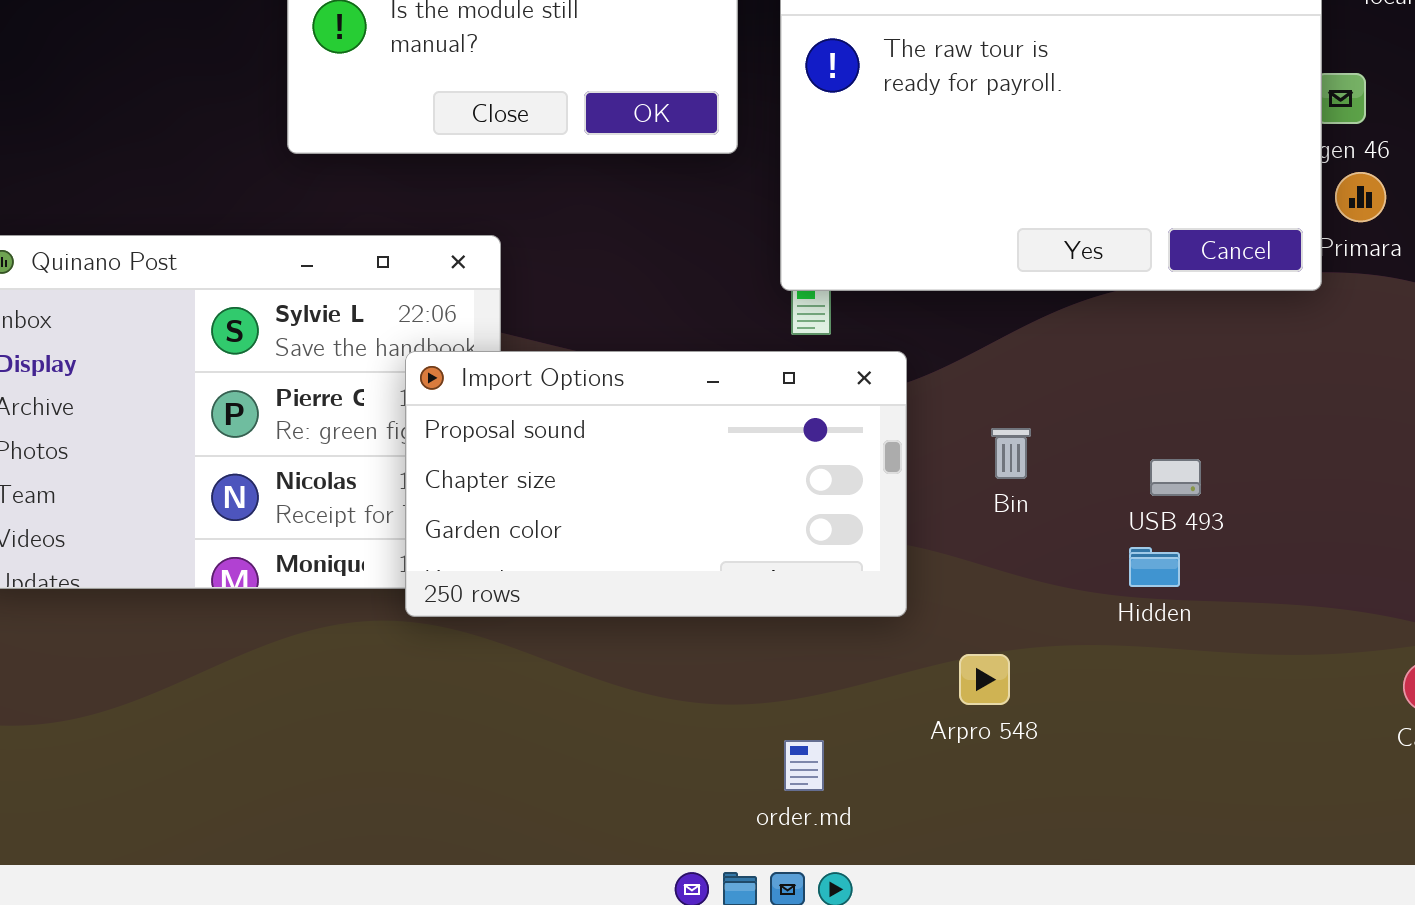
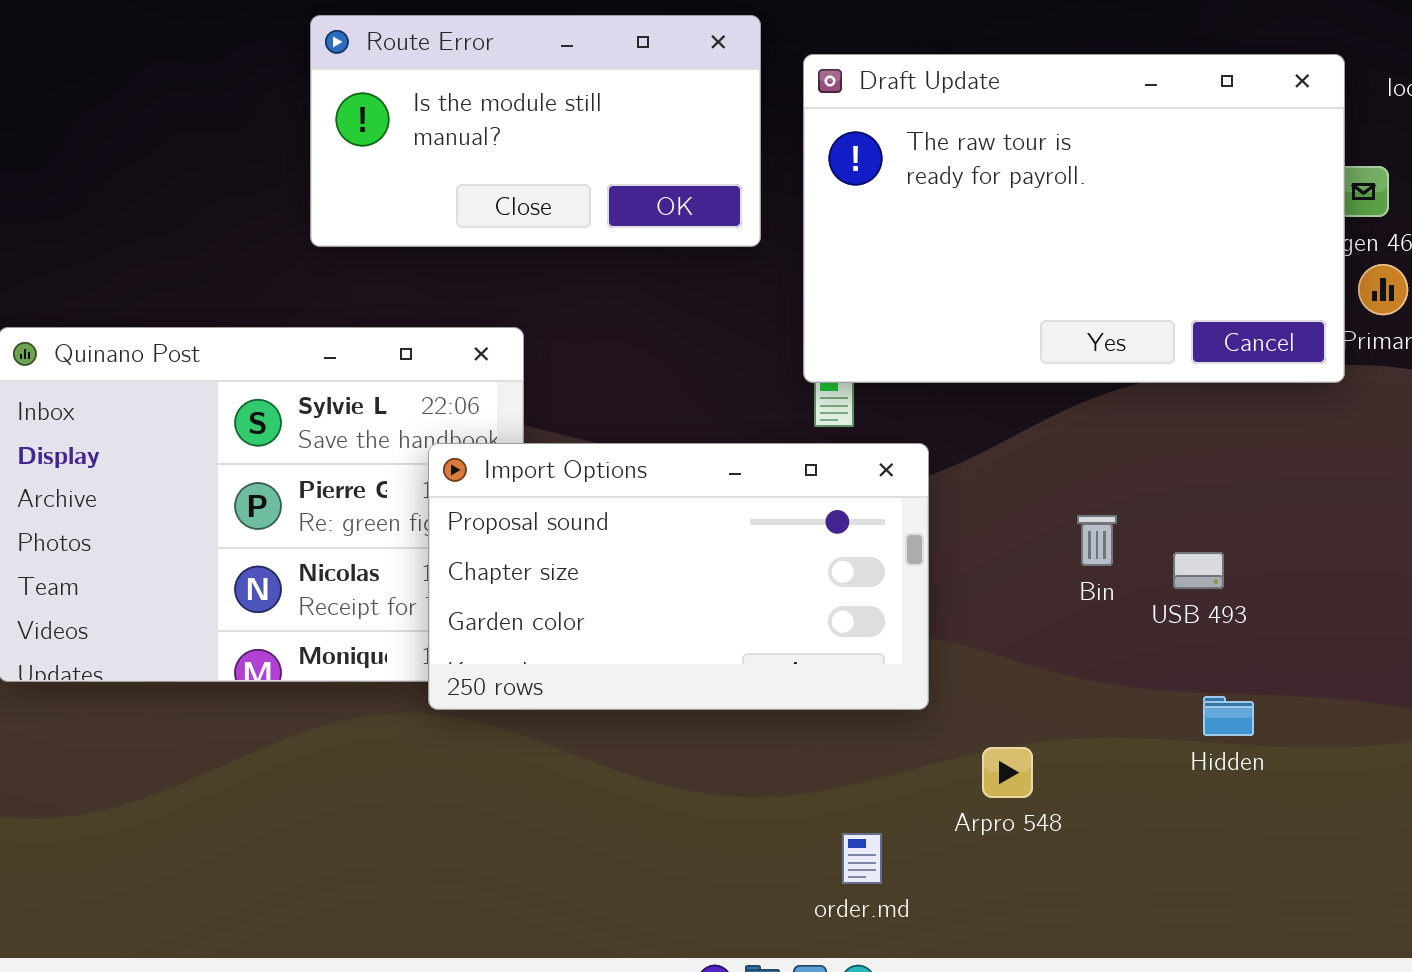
Bin: [991,428,1031,479] -> [1077,515,1117,566], moved
Hidden: [1129,547,1180,587] -> [1203,696,1254,736], moved
order.md: [784,740,824,791] -> [842,833,882,884], moved

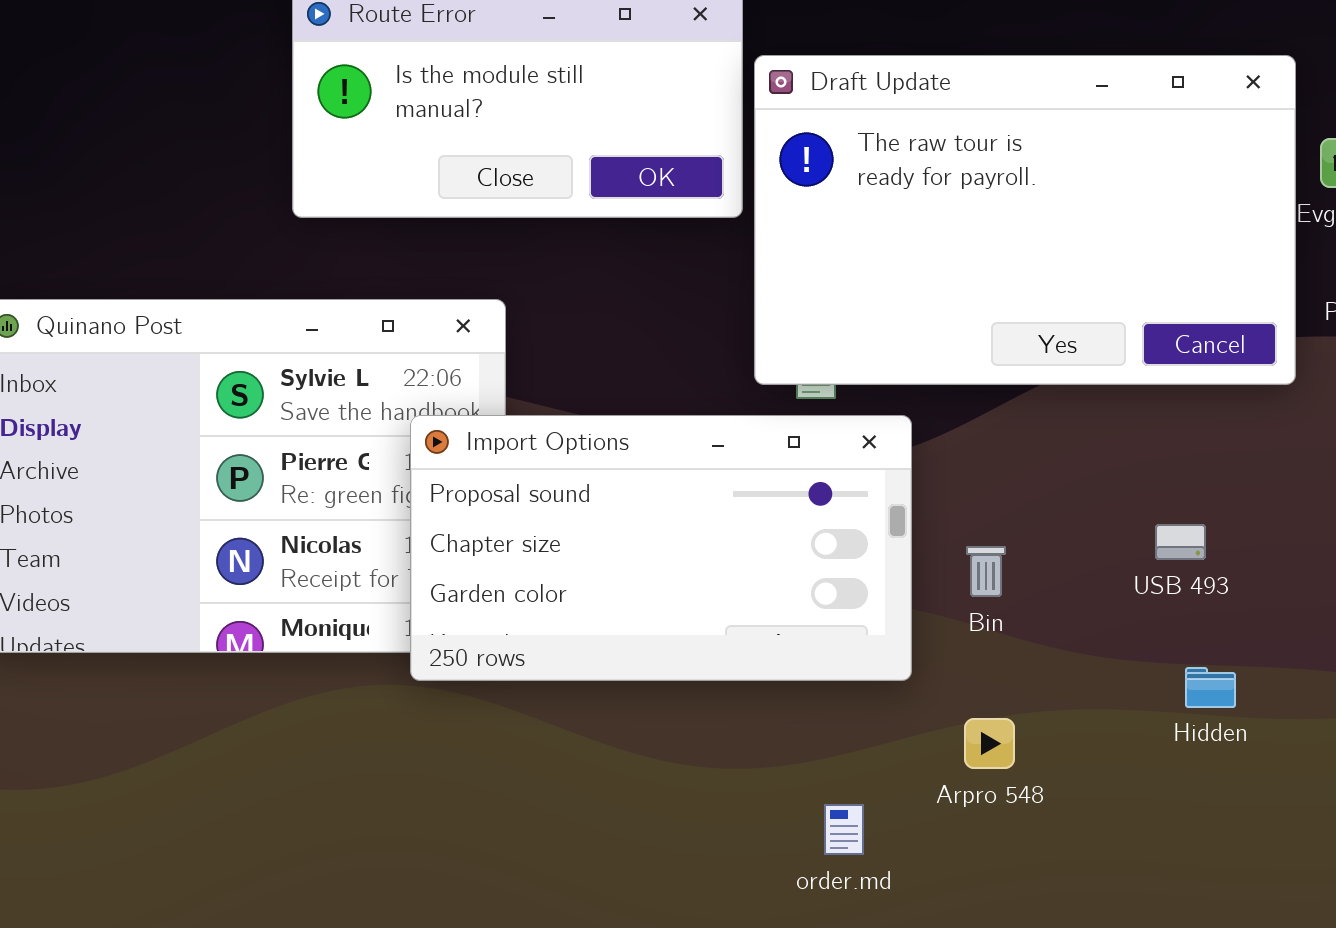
Draft Update: [803,54,1345,383] -> [754,55,1296,385], moved
Bin: [1077,515,1117,566] -> [966,546,1006,597], moved

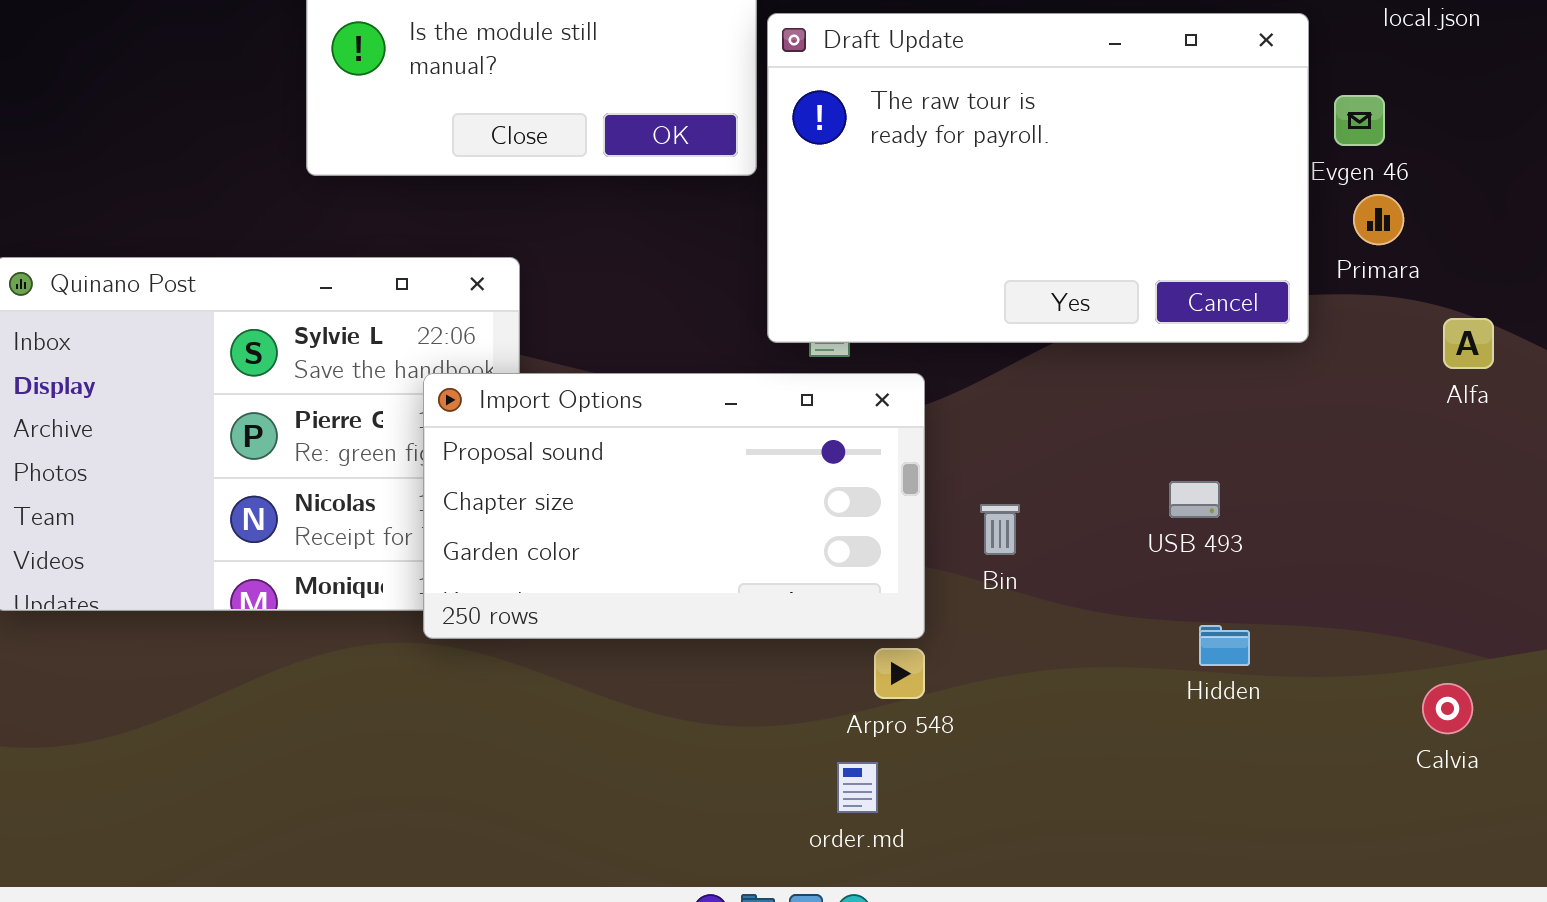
Arpro 548: [964,718,1015,769] -> [874,648,925,699], moved

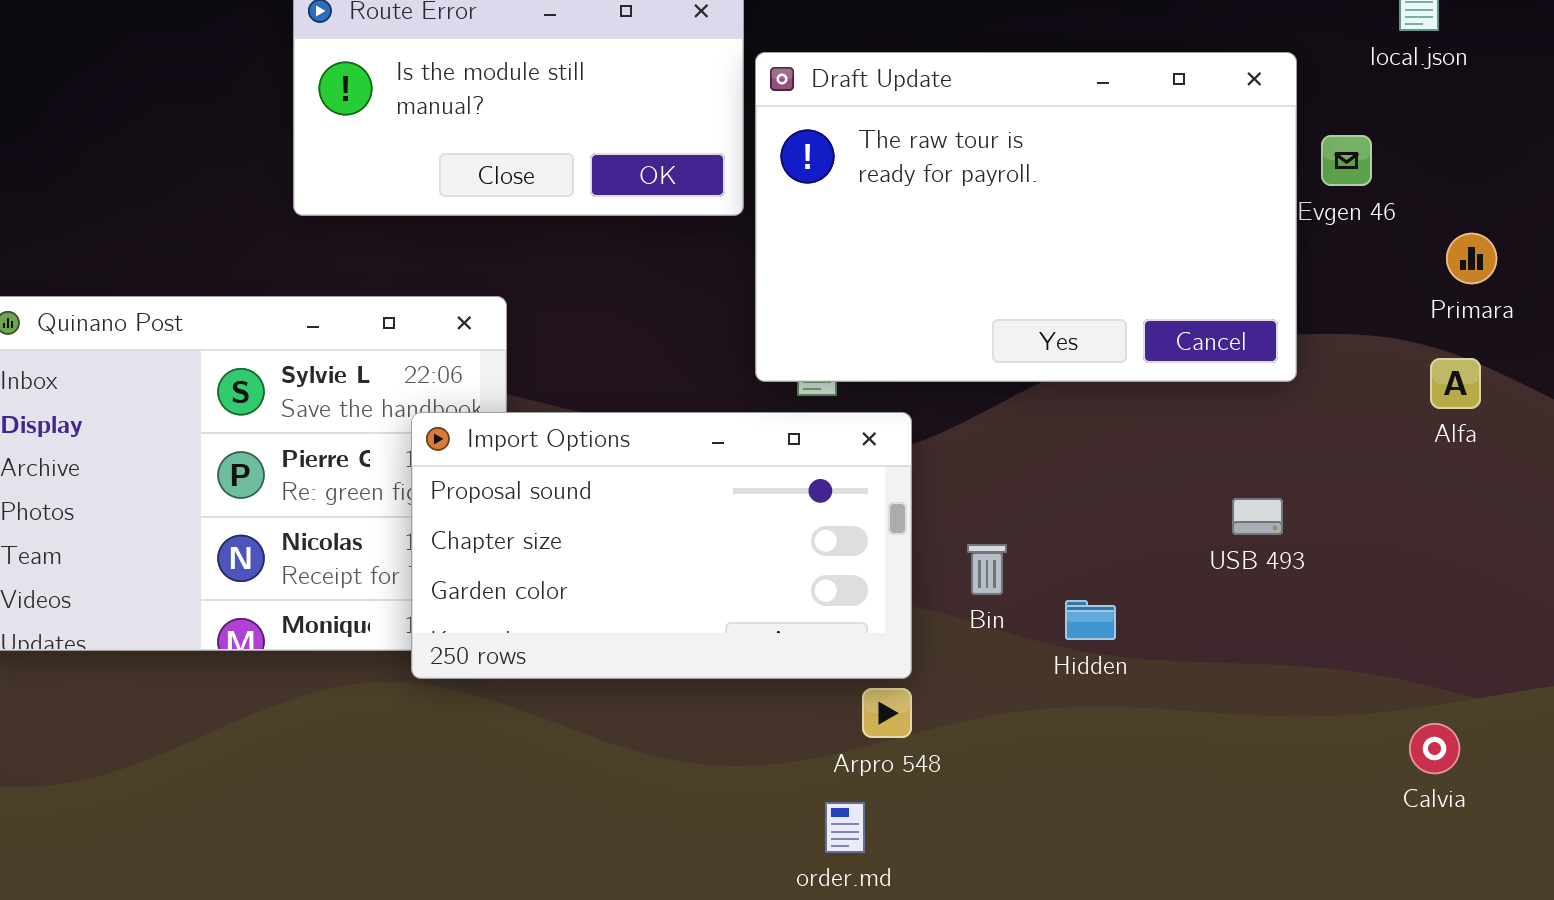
Primara: [1353,194,1404,245] -> [1446,233,1497,284], moved
USB 493: [1169,481,1220,518] -> [1232,498,1283,535], moved
Hidden: [1199,625,1250,666] -> [1065,600,1116,640], moved

